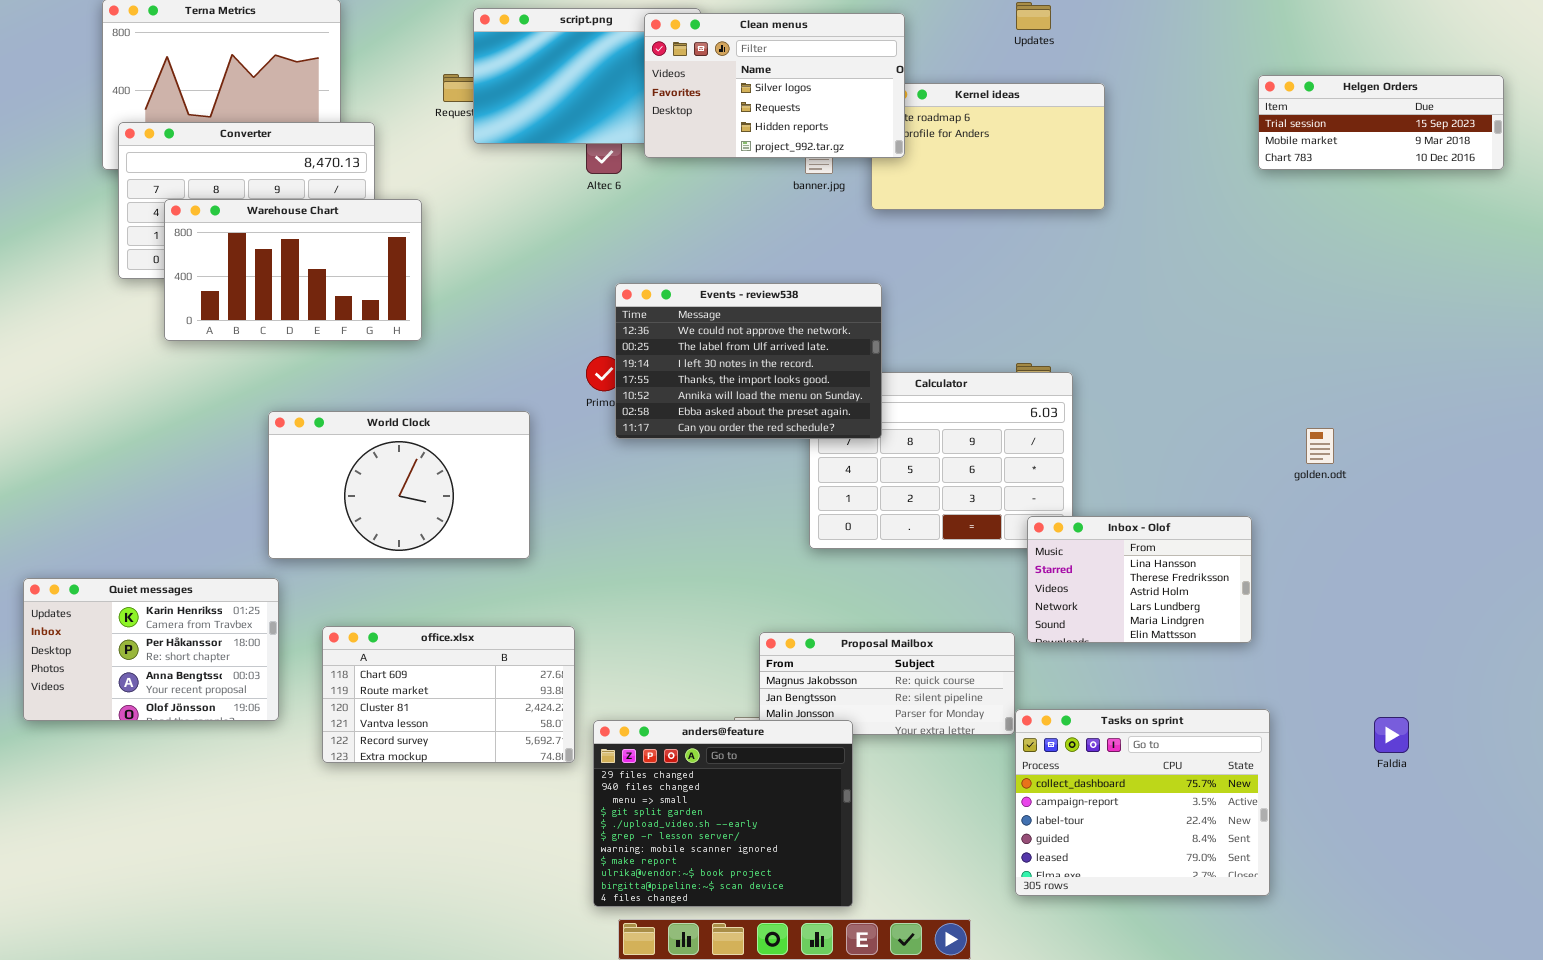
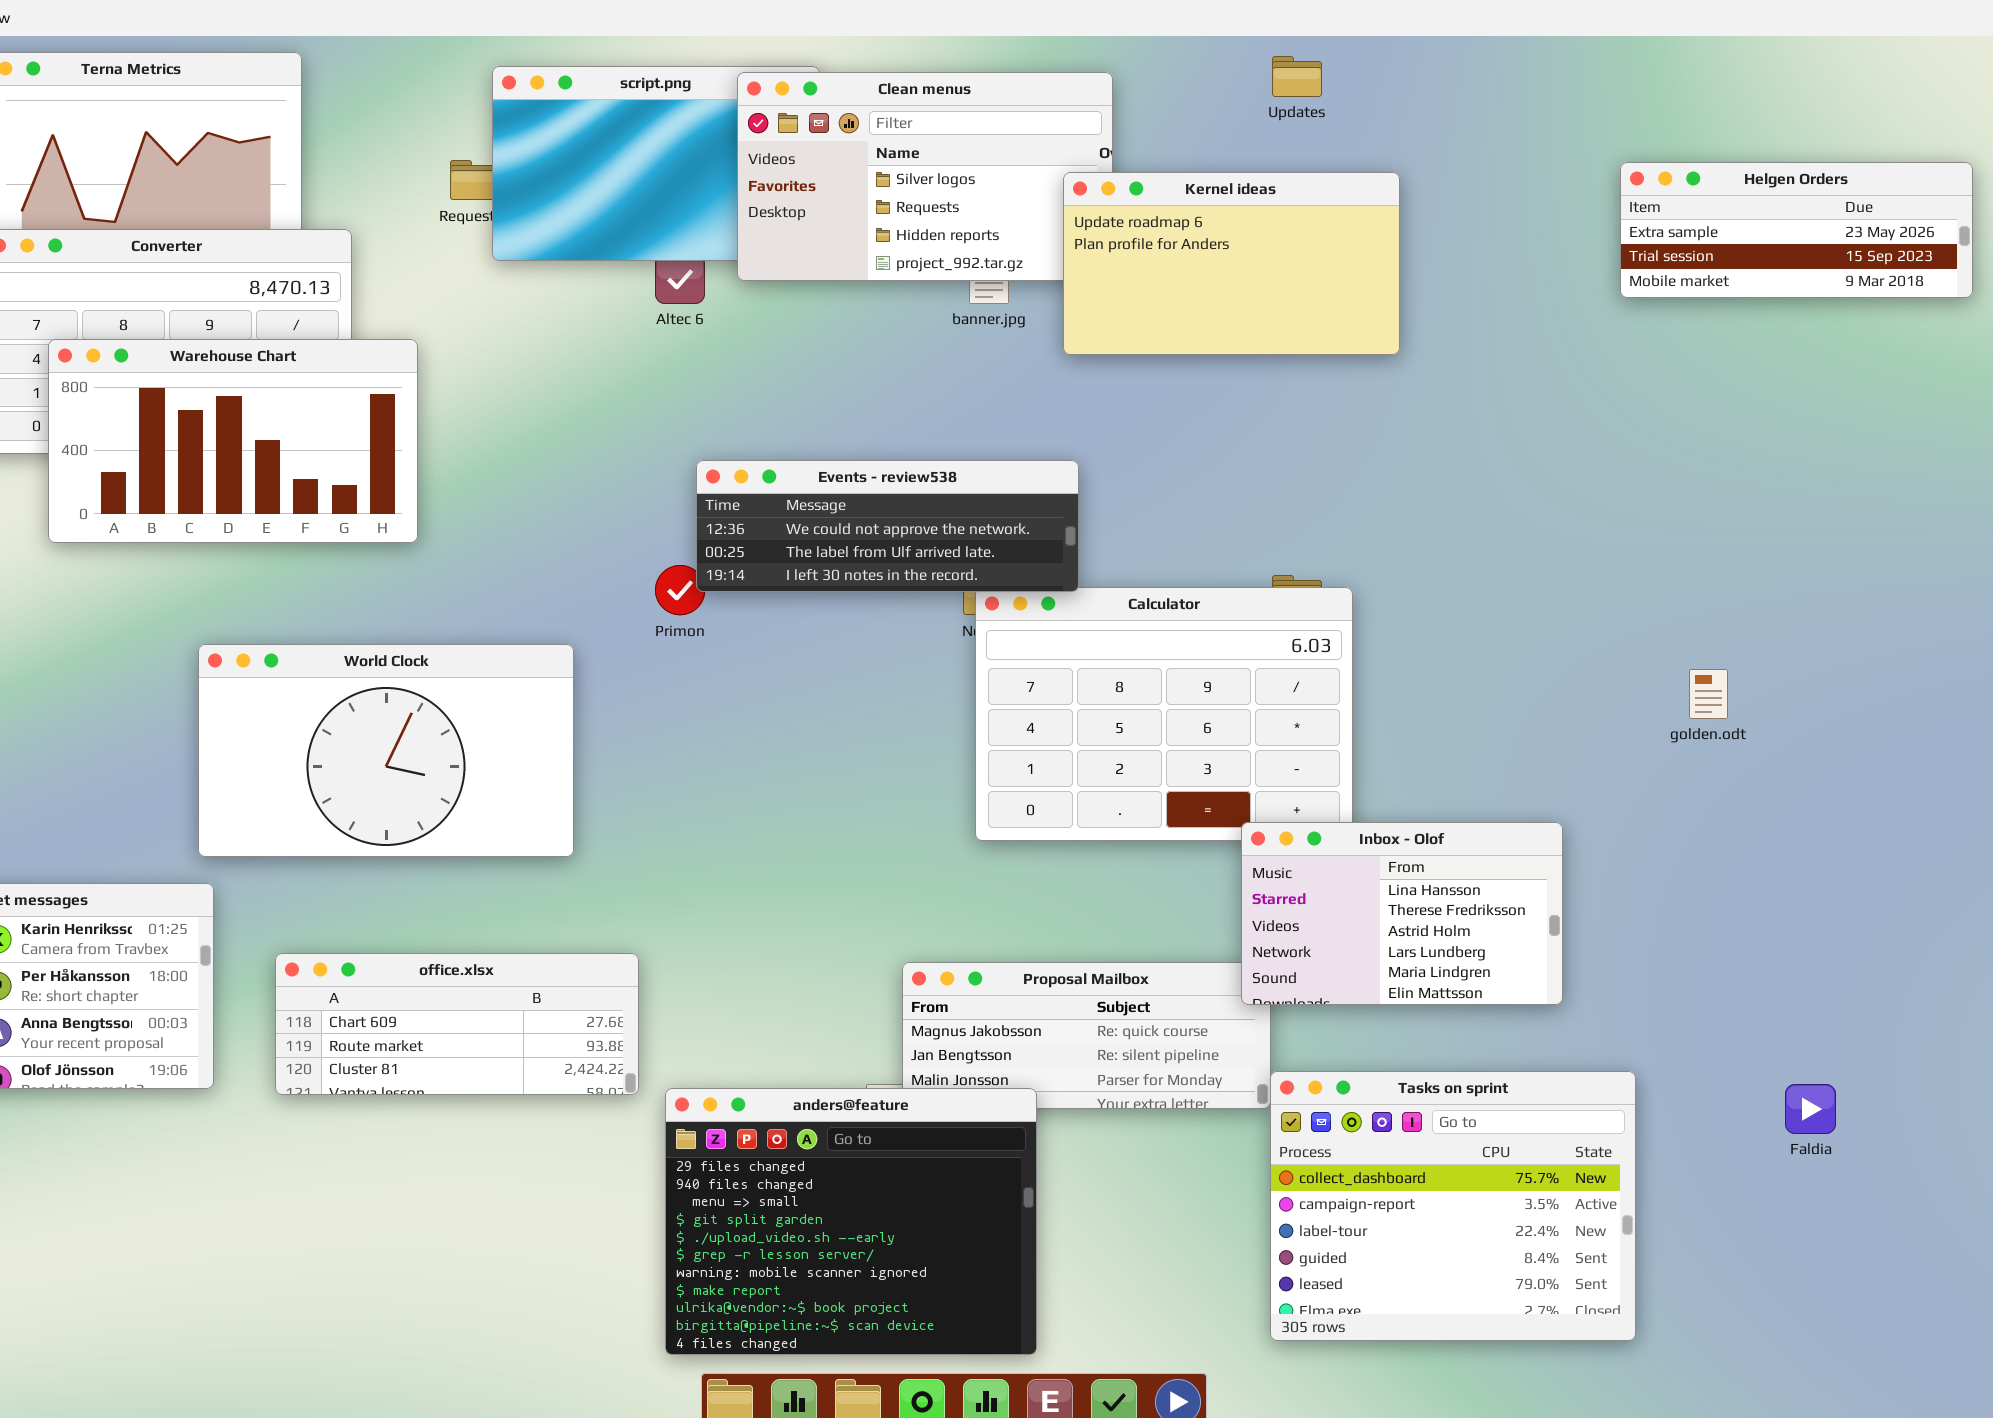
Helgen Orders: [1258,75,1504,170] -> [1620,162,1973,298], scrolled up 1 row
Kernel ideas: [871,83,1105,210] -> [1063,172,1400,355], raised
Events - review538: [615,283,882,439] -> [696,460,1079,592], resized
Inbox - Olof: [1027,516,1252,643] -> [1241,822,1563,1005], moved
office.xlsx: [322,626,575,763] -> [275,953,639,1095], resized

